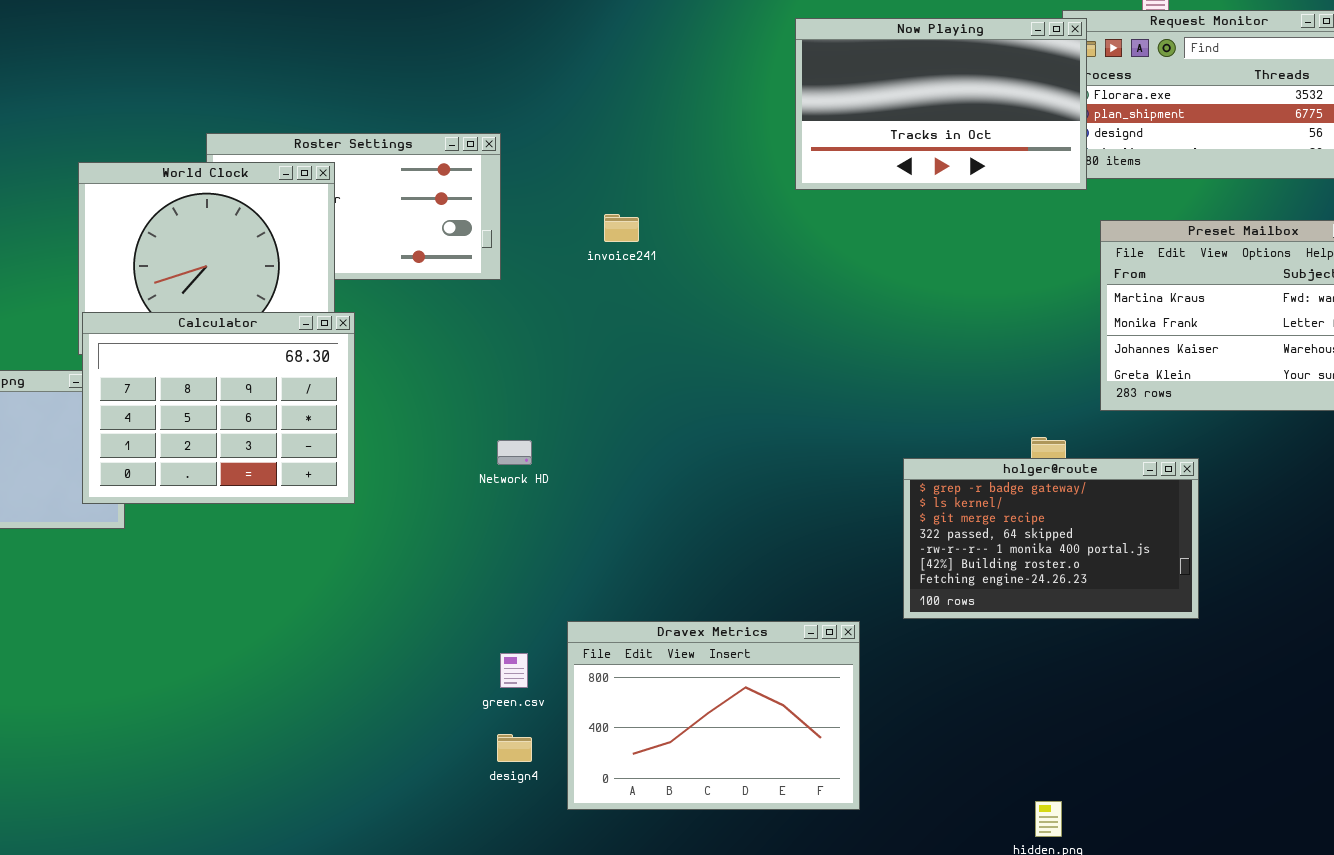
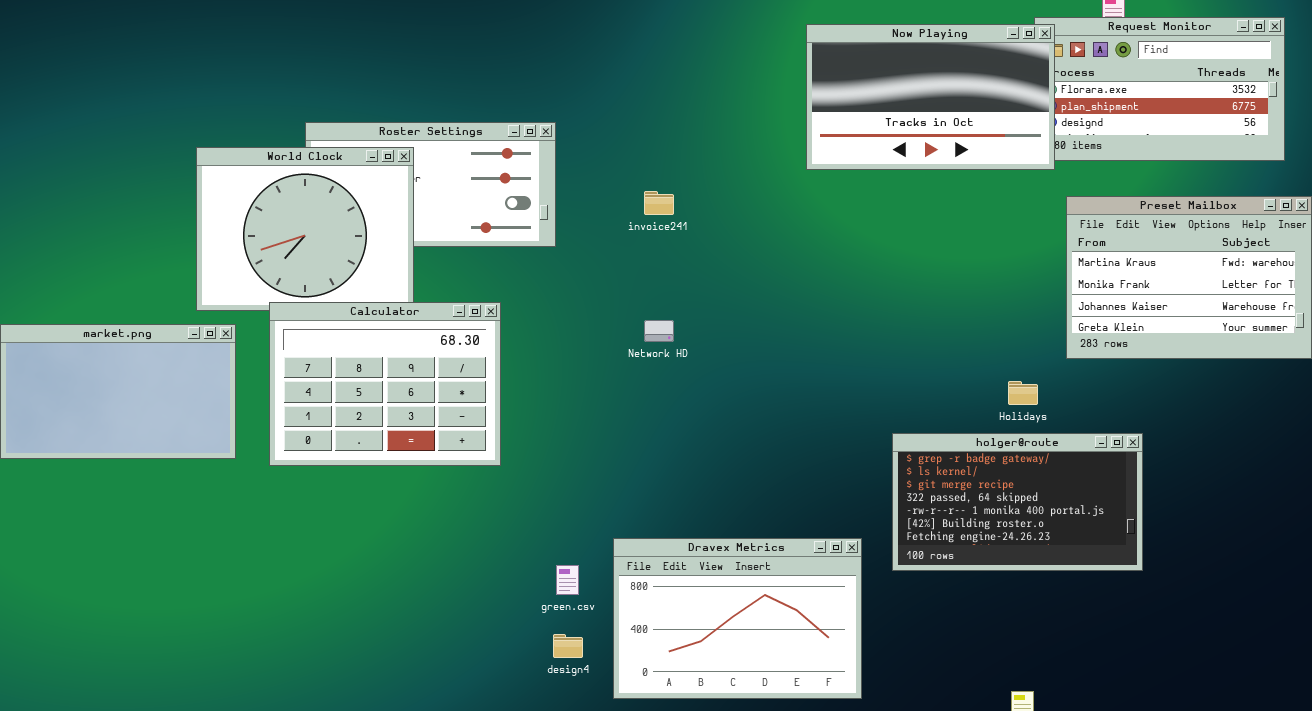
Calculator: [82,312,355,504] -> [269,302,501,466], moved
Network HD: [497,440,532,465] -> [644,320,674,342], moved
holger@route: [903,458,1199,619] -> [892,433,1143,571], moved

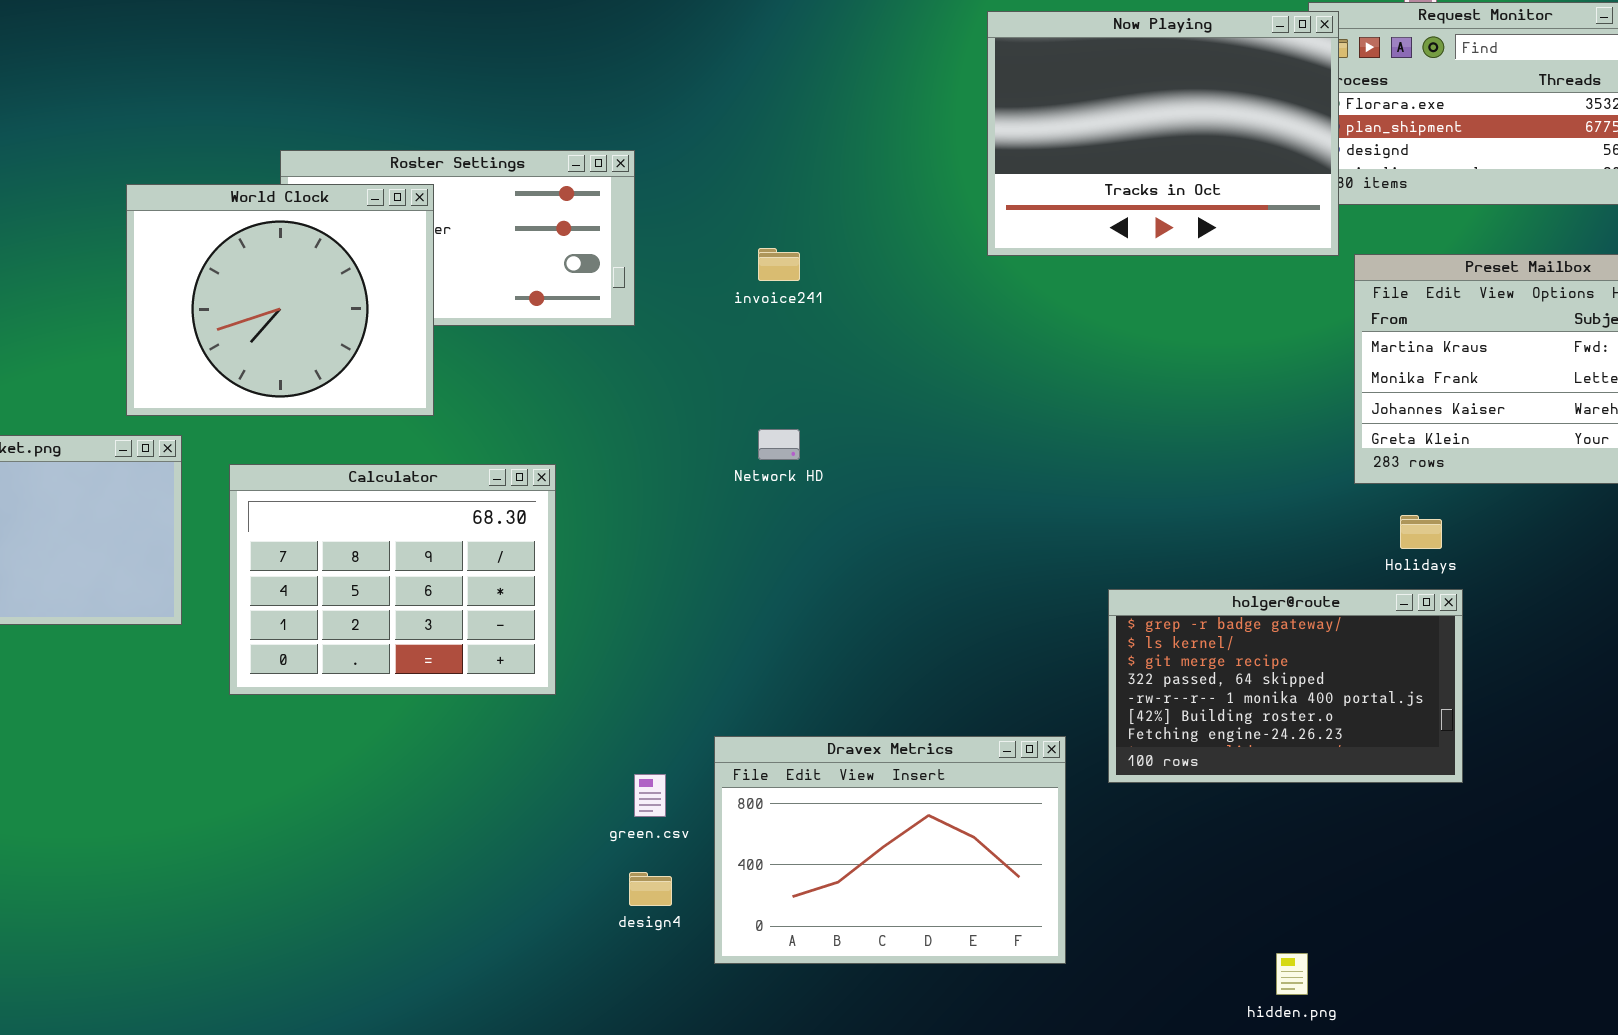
Now Playing: [806,24,1055,170] -> [987,11,1339,256], resized
Calculator: [269,302,501,466] -> [229,464,556,695], moved
Holidays: [1008,381,1038,405] -> [1400,515,1442,549], moved

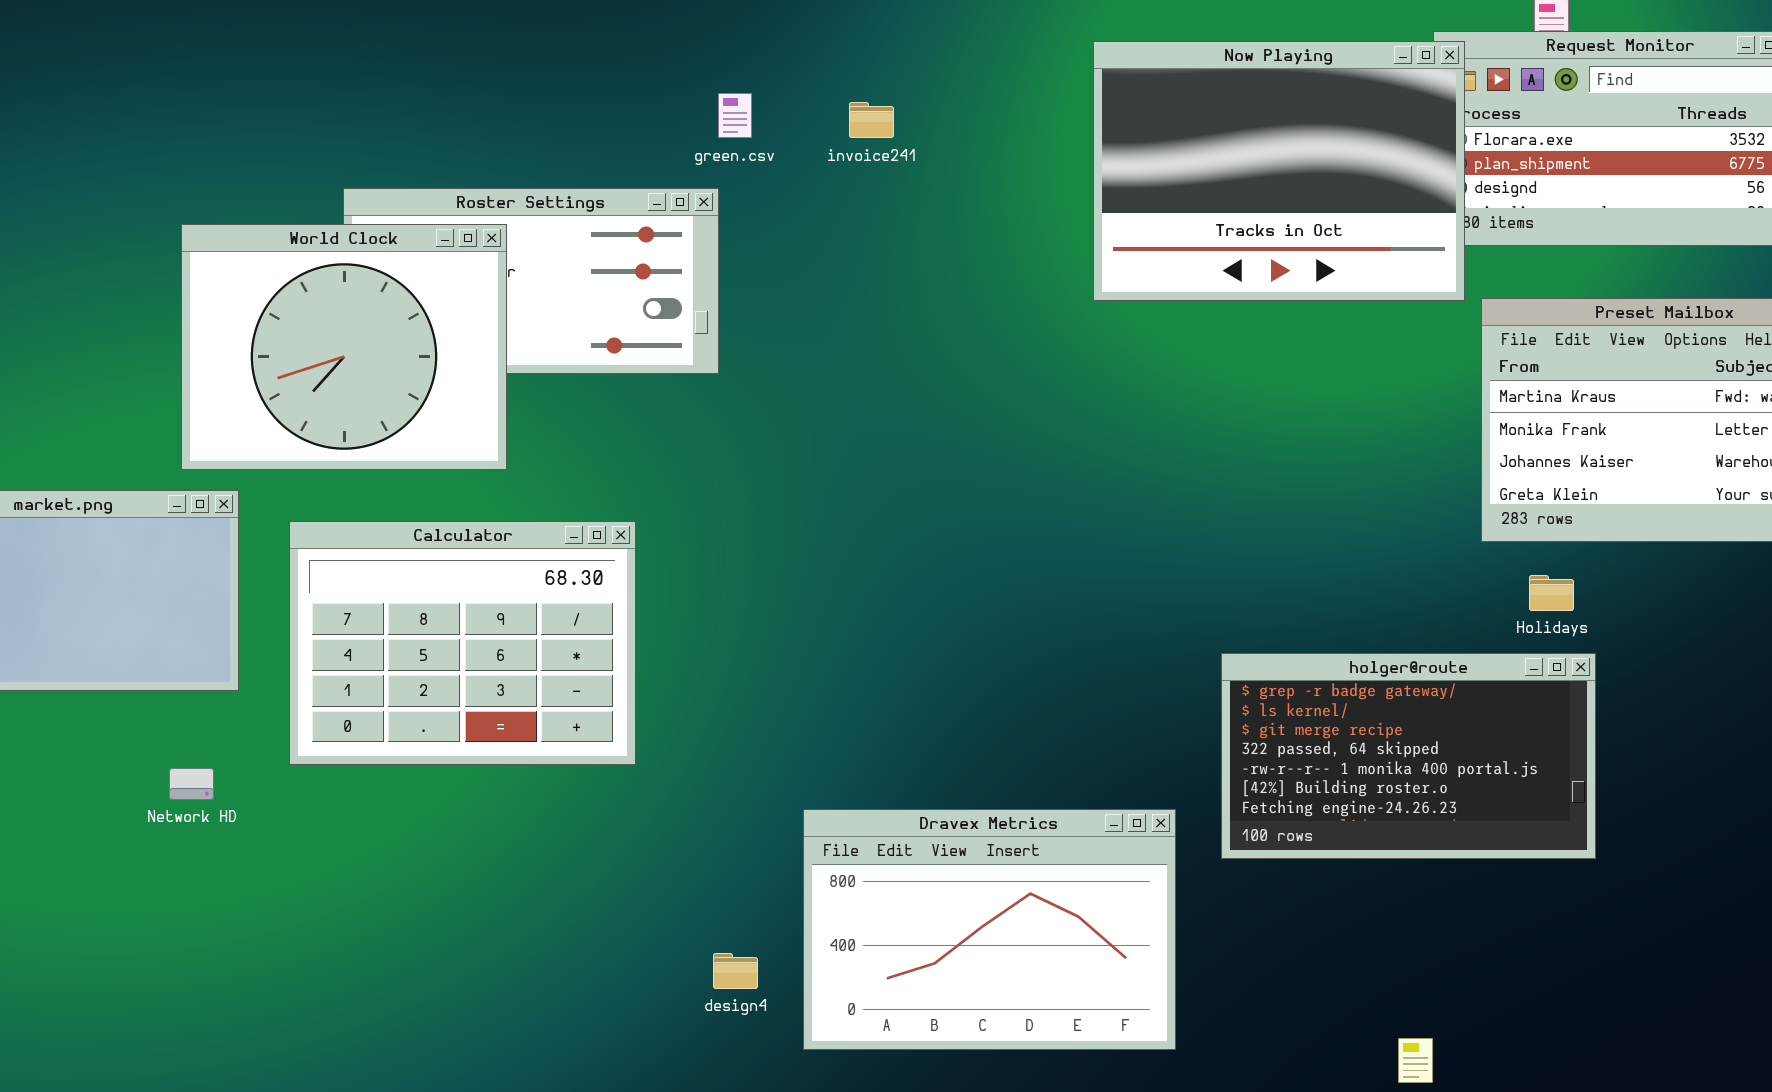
invoice241: [758,248,800,281] -> [849,102,894,138], moved
Network HD: [758,429,800,460] -> [169,768,214,800], moved
green.csv: [634,774,666,817] -> [718,93,752,138], moved

